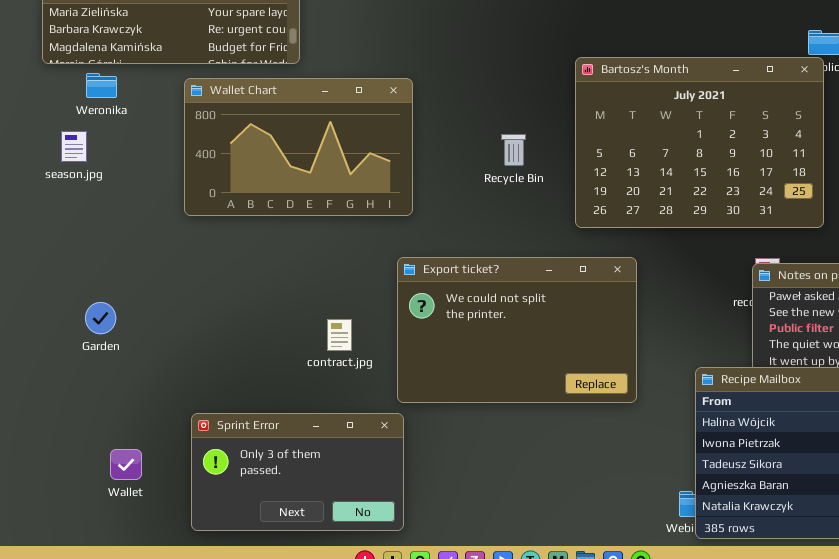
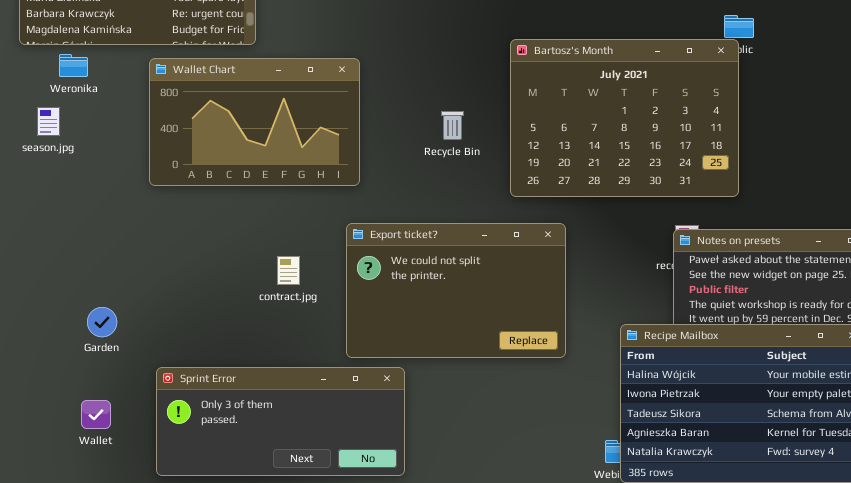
Garden: [85,302,116,334] -> [87,307,117,337], moved
contract.jpg: [327,319,352,351] -> [277,256,300,285], moved
Sprint Error: [191,413,404,531] -> [156,367,405,476], resized

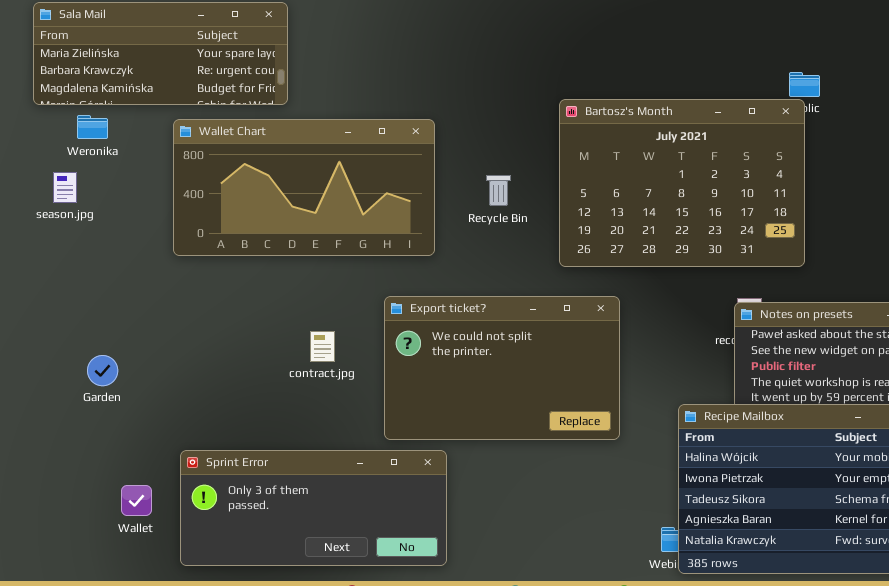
Wallet Chart: [149,58,360,186] -> [173,119,435,256], resized
Garden: [87,307,117,337] -> [87,355,118,386], moved
Wallet: [81,400,111,429] -> [121,485,152,516], moved

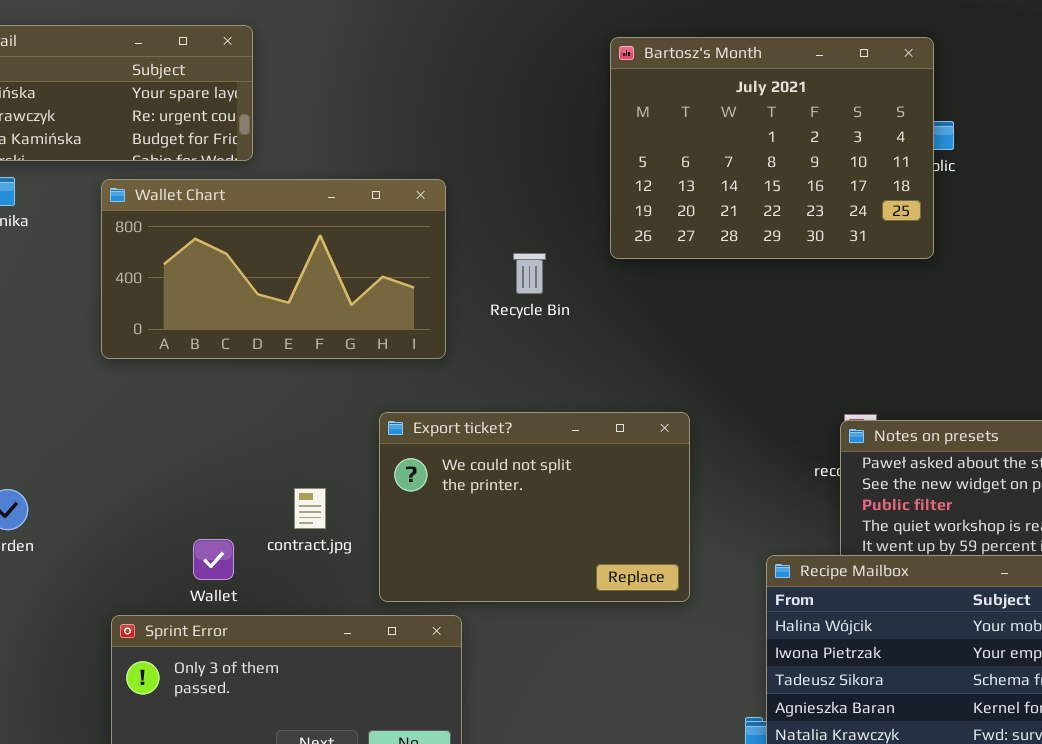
Bartosz's Month: [559,99,805,267] -> [610,37,934,259], moved
contract.jpg: [310,331,335,362] -> [294,488,326,529], moved
Wallet: [121,485,152,516] -> [193,539,234,580], moved

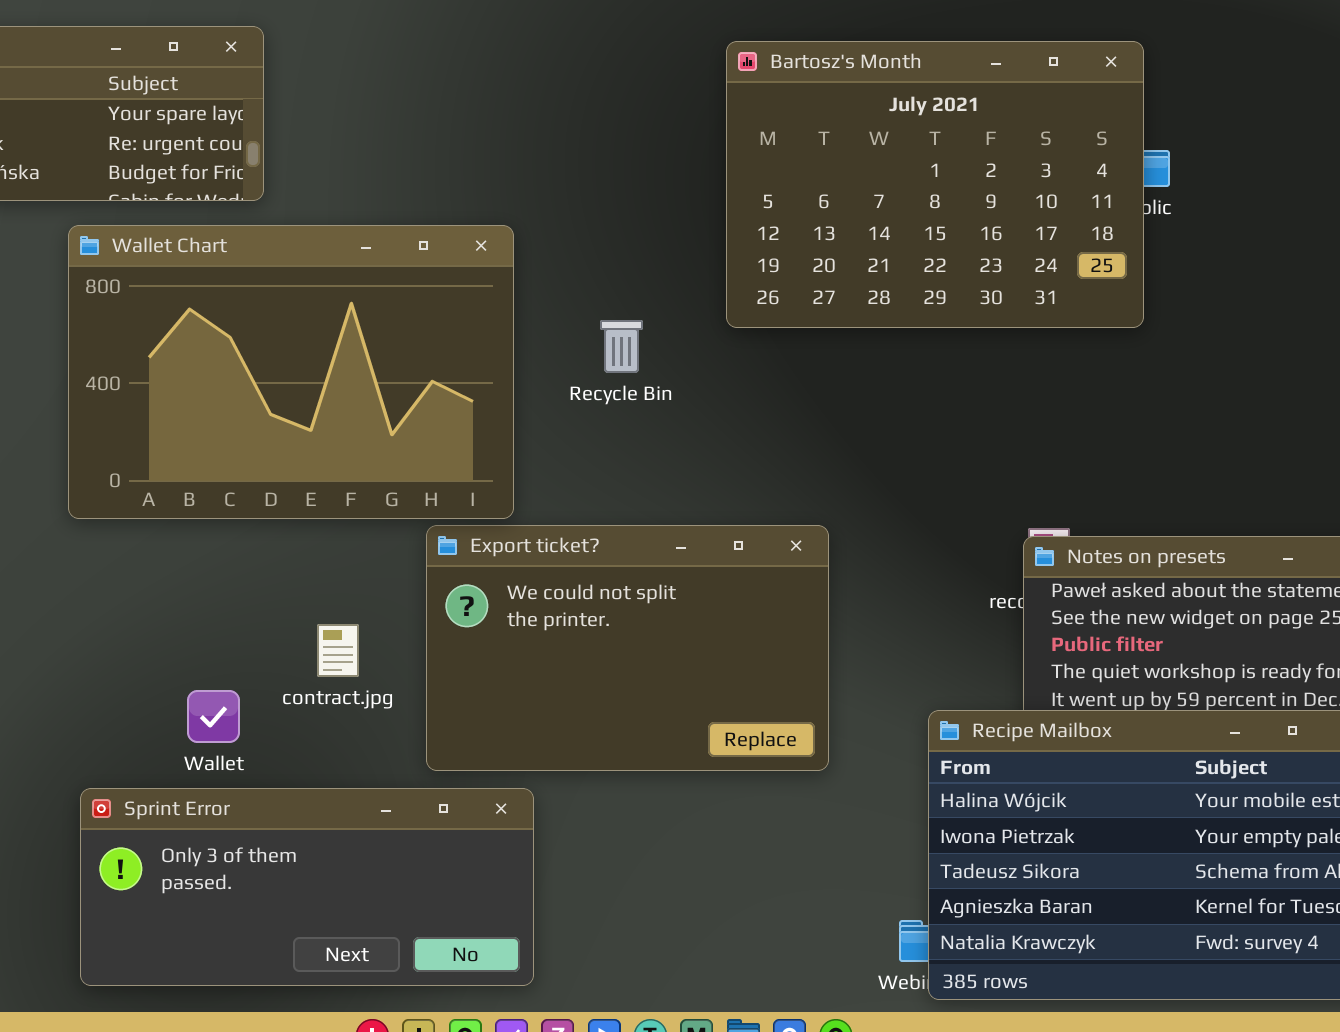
Wallet Chart: [101,179,446,359] -> [68,225,514,519], resized

